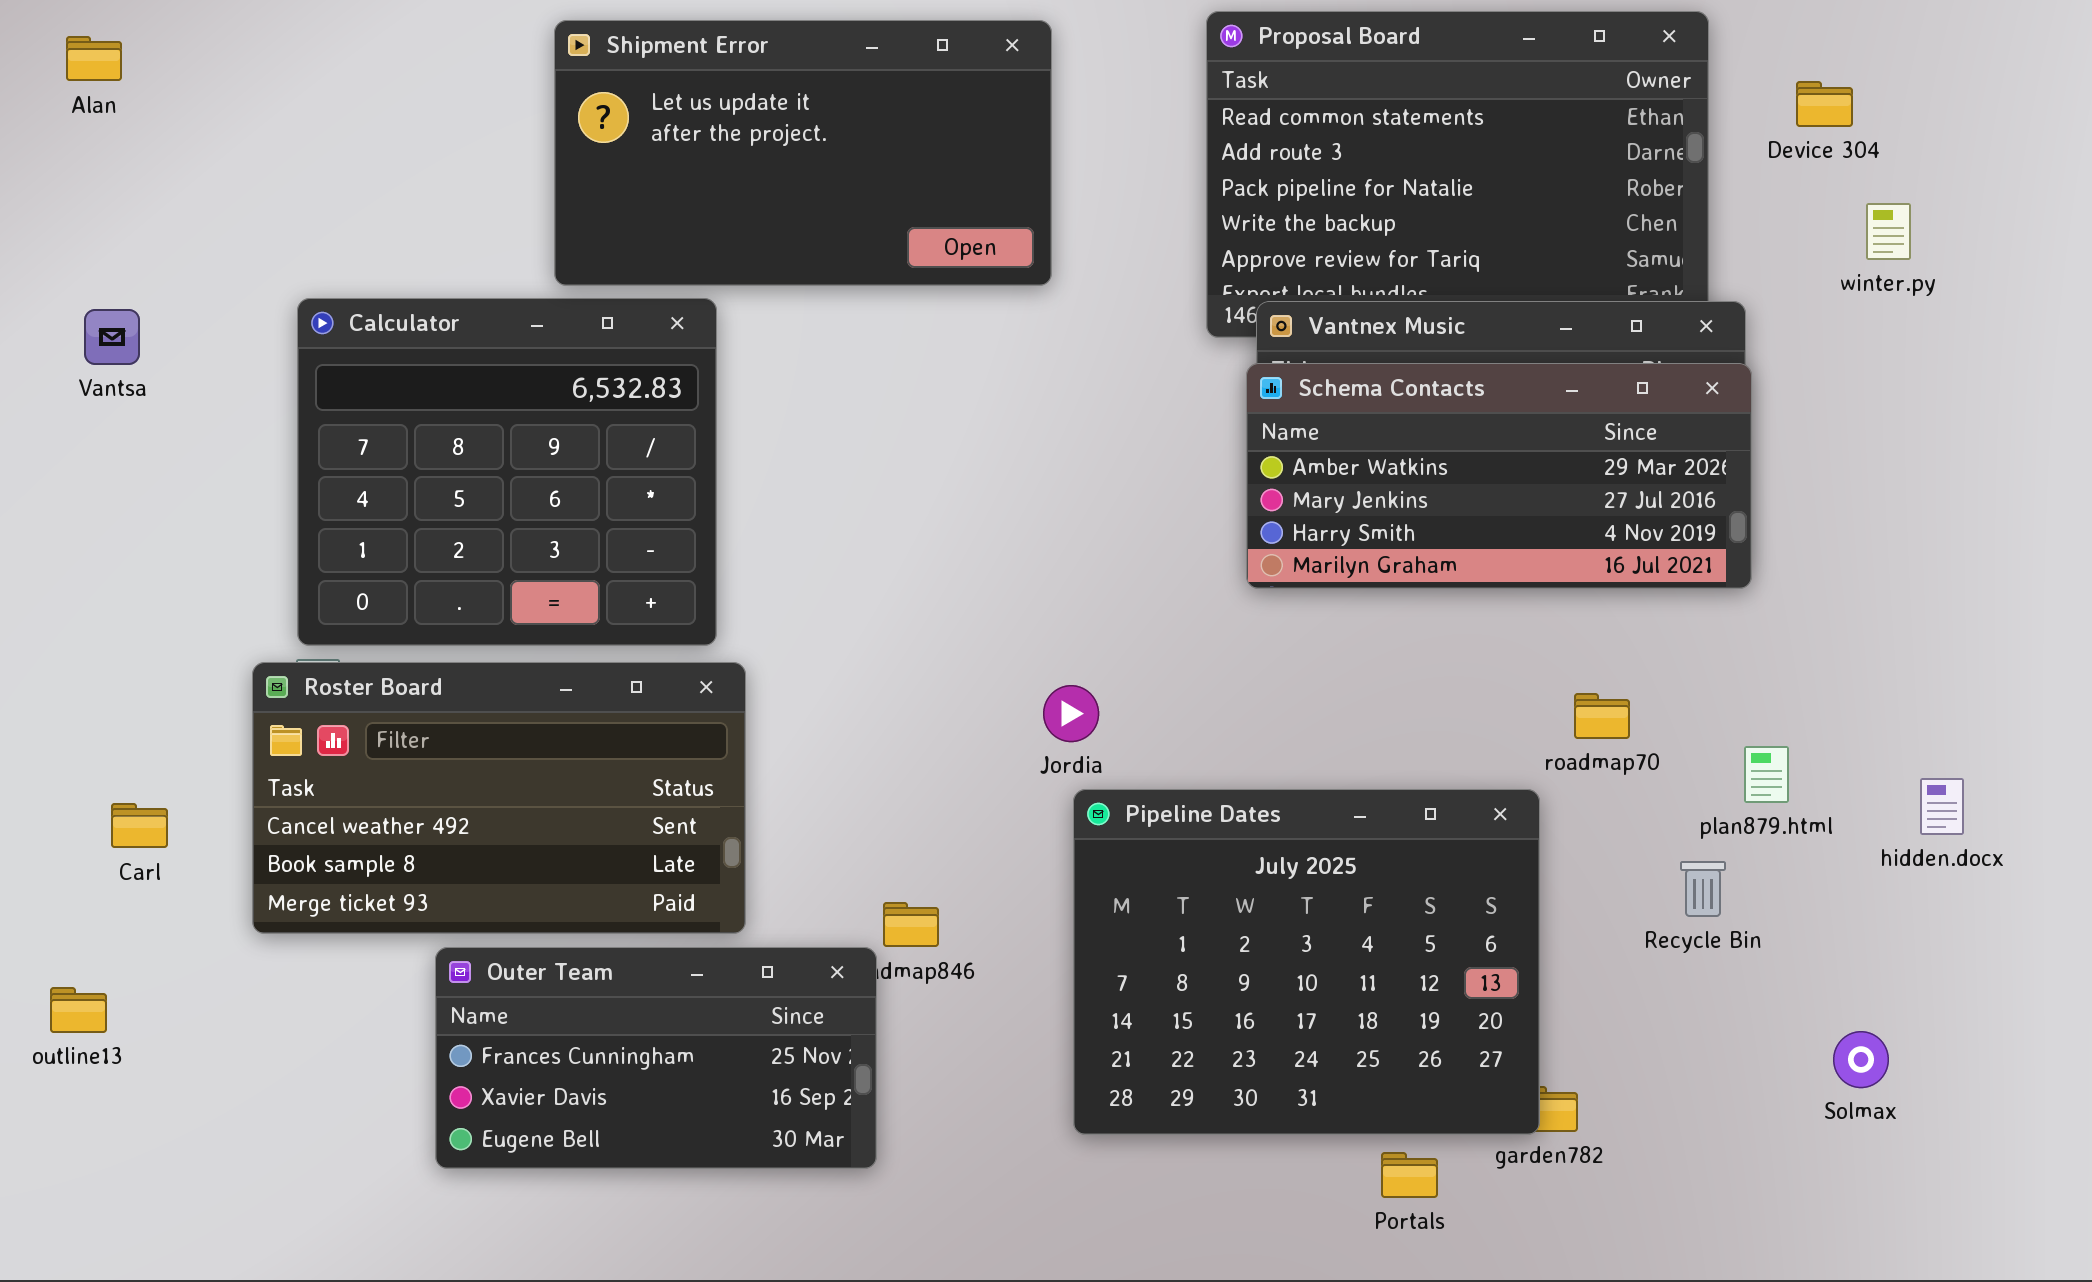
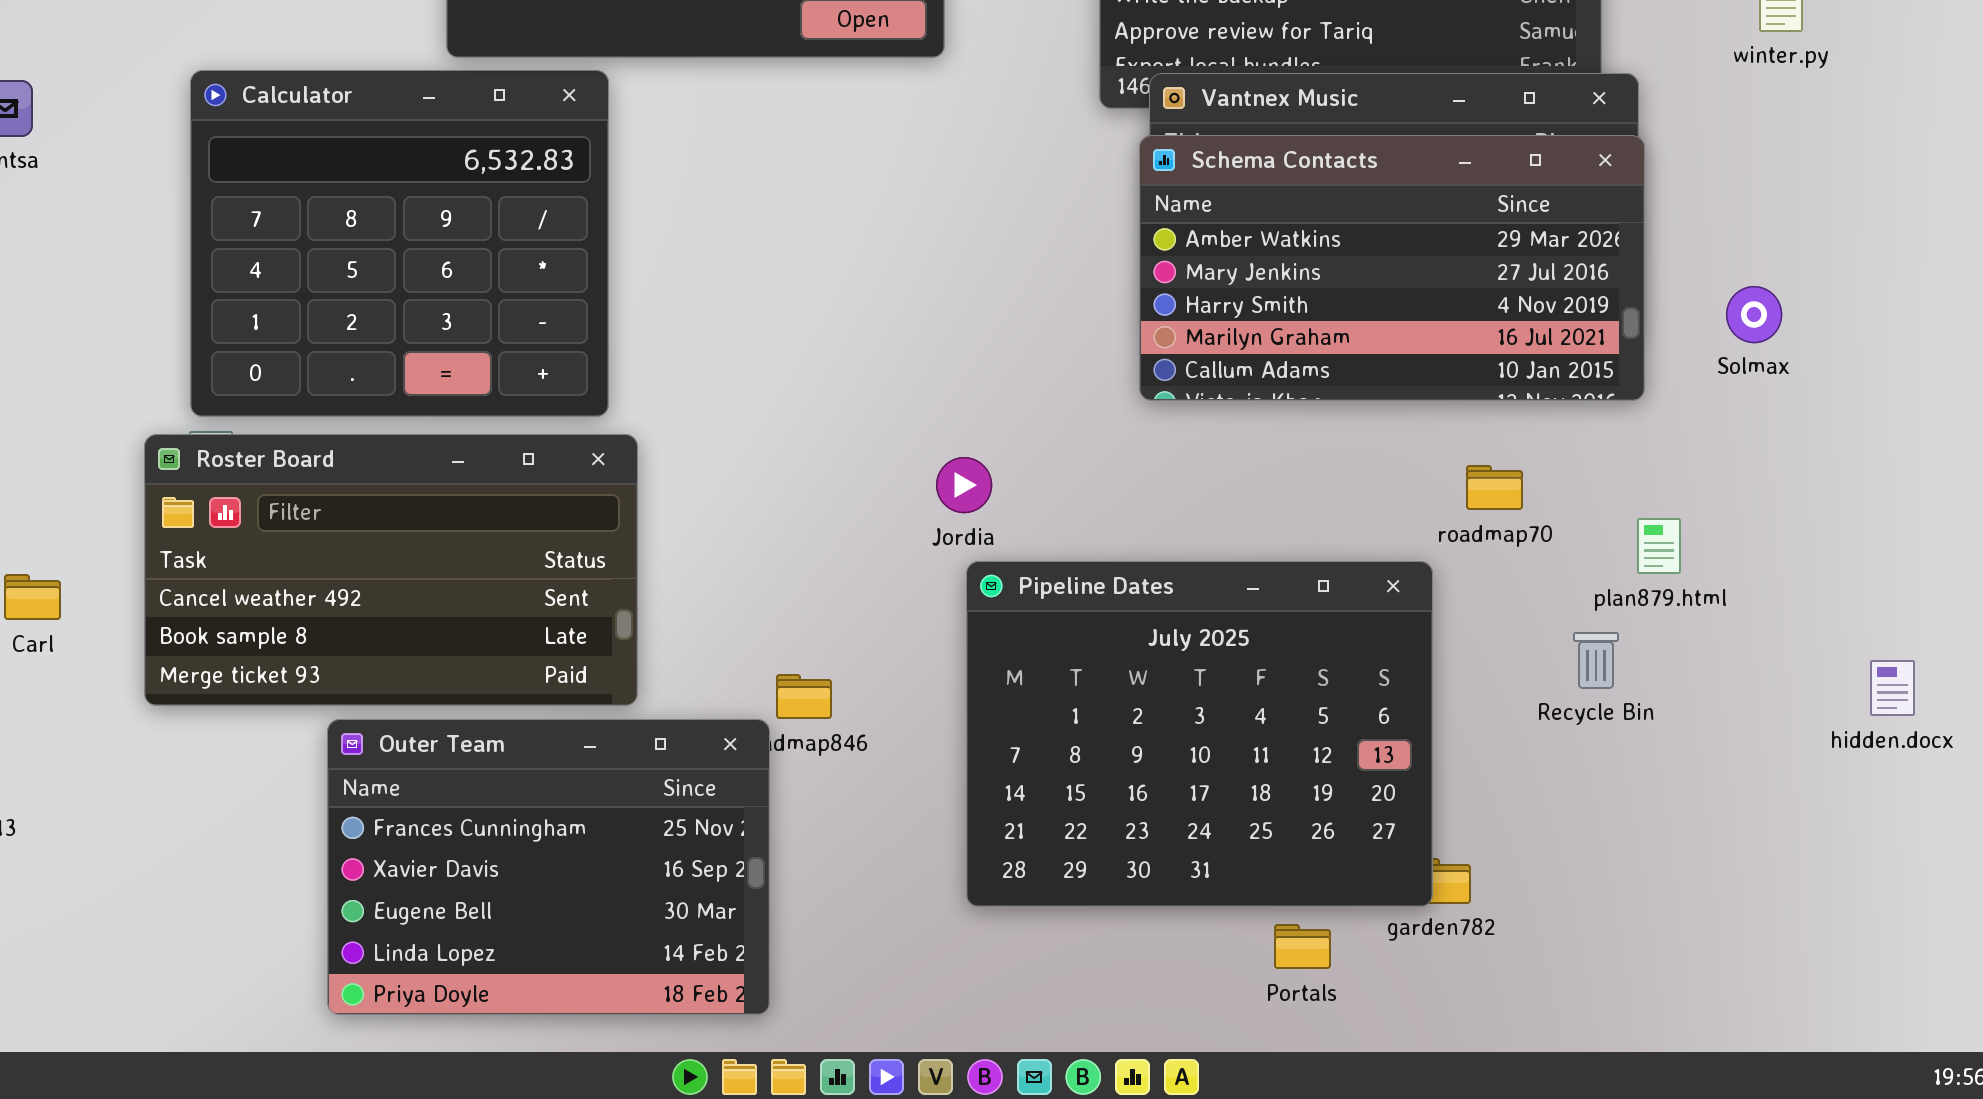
Schema Contacts: [1246,363,1752,589] -> [1139,135,1645,401], resized
hidden.docx: [1920,778,1964,835] -> [1870,660,1915,716], moved
Outer Team: [435,947,877,1169] -> [327,719,770,1015], resized
Solmax: [1833,1031,1889,1088] -> [1726,286,1782,343], moved

